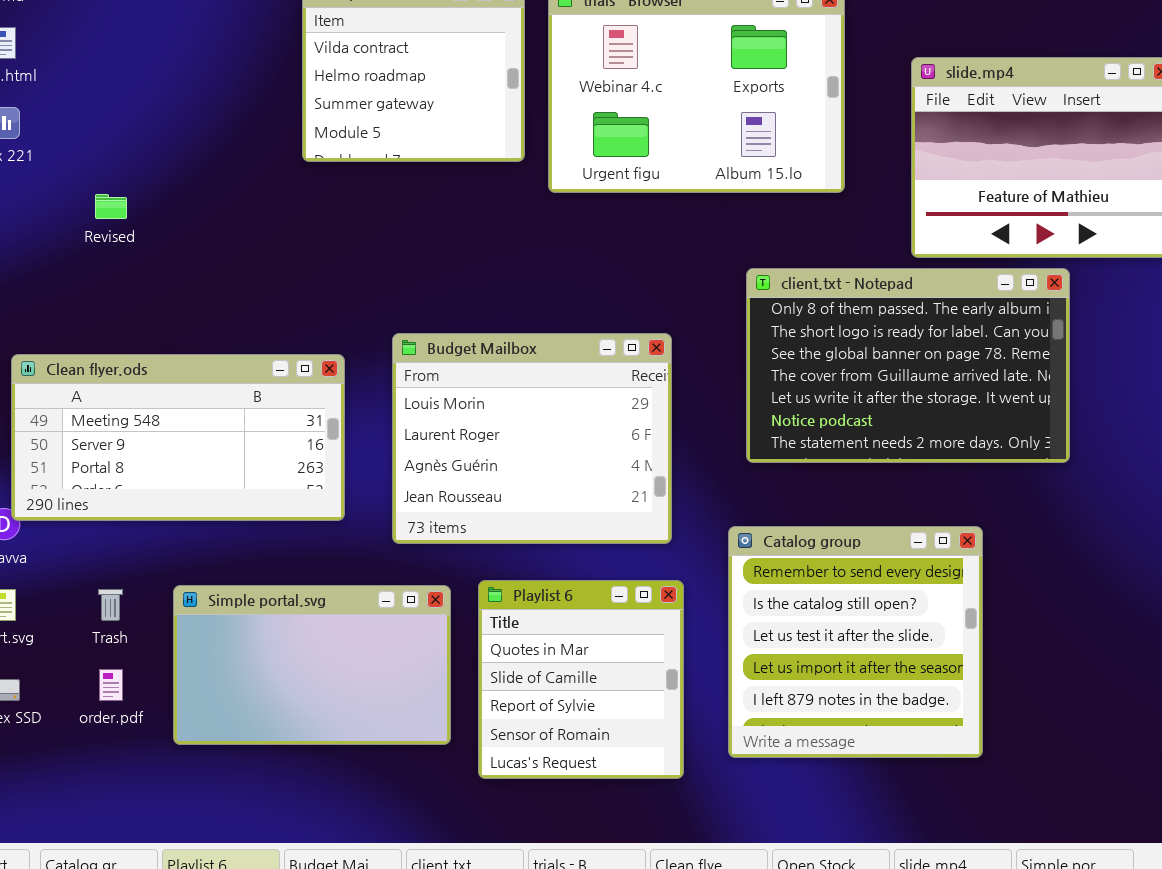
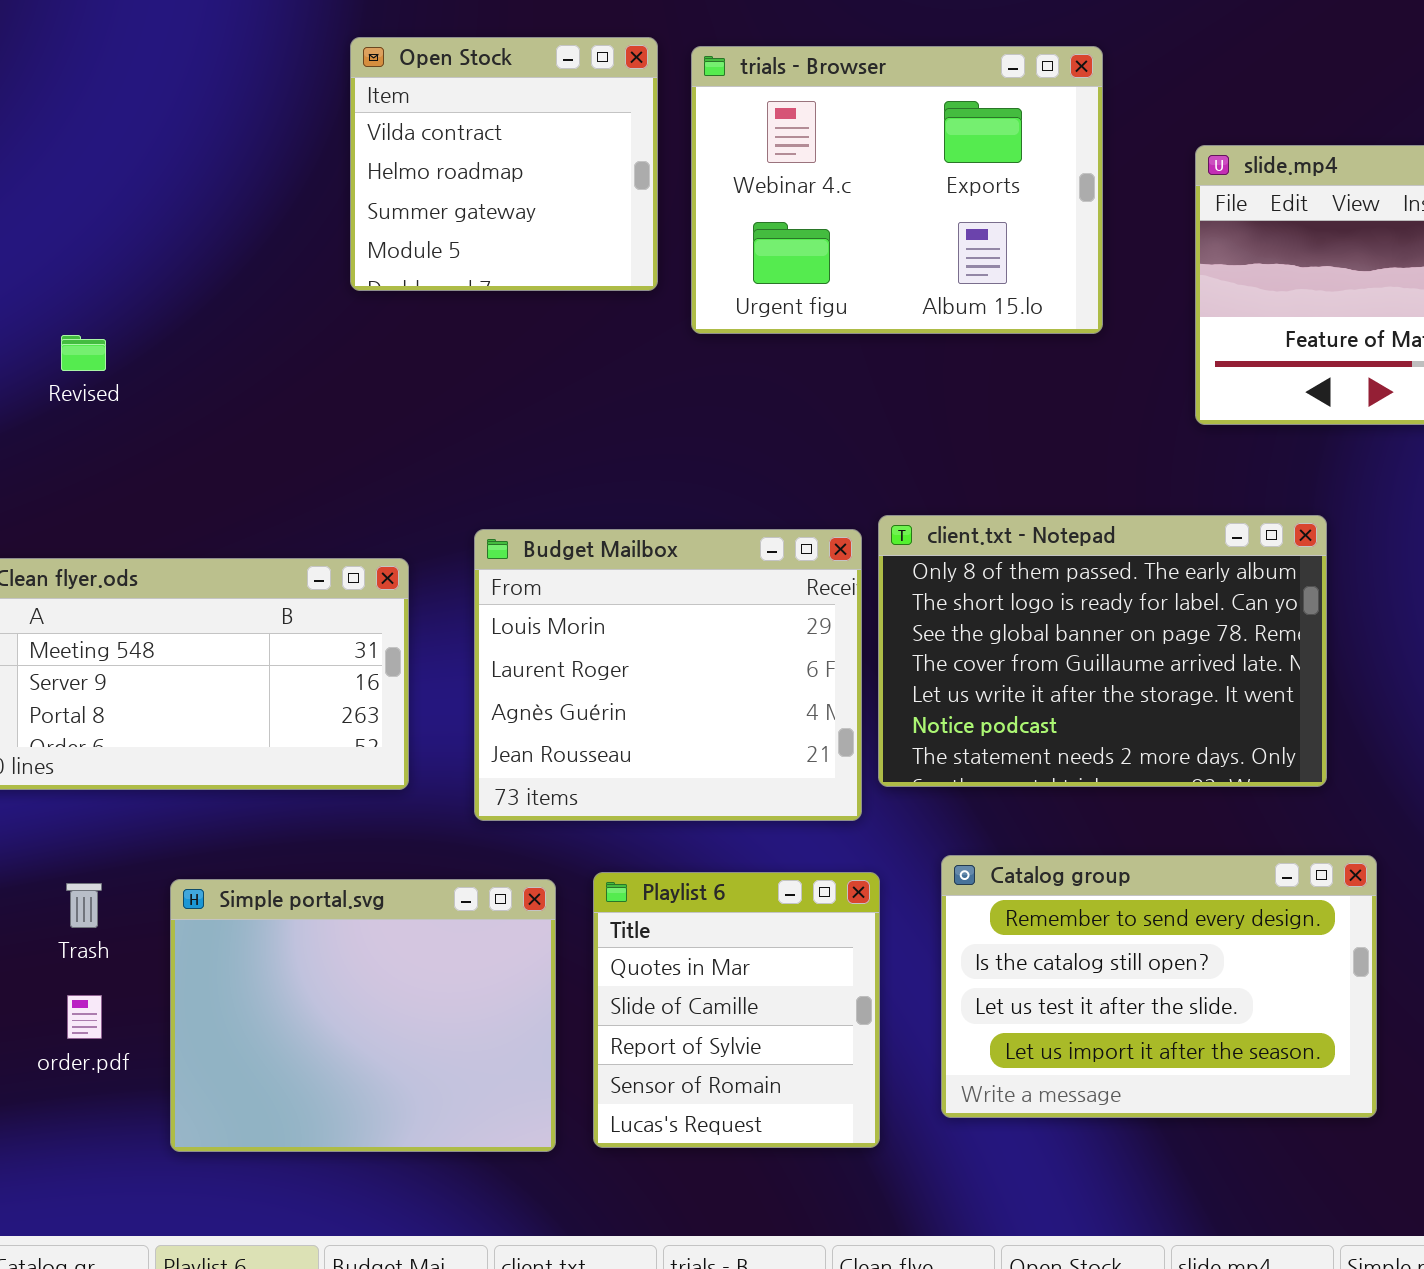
client.txt - Notepad: [746,268,1070,463] -> [878,515,1327,787], moved
Catalog group: [728,526,983,758] -> [941,855,1377,1118], resized
Simple portal.svg: [173,585,451,745] -> [170,879,556,1152], resized

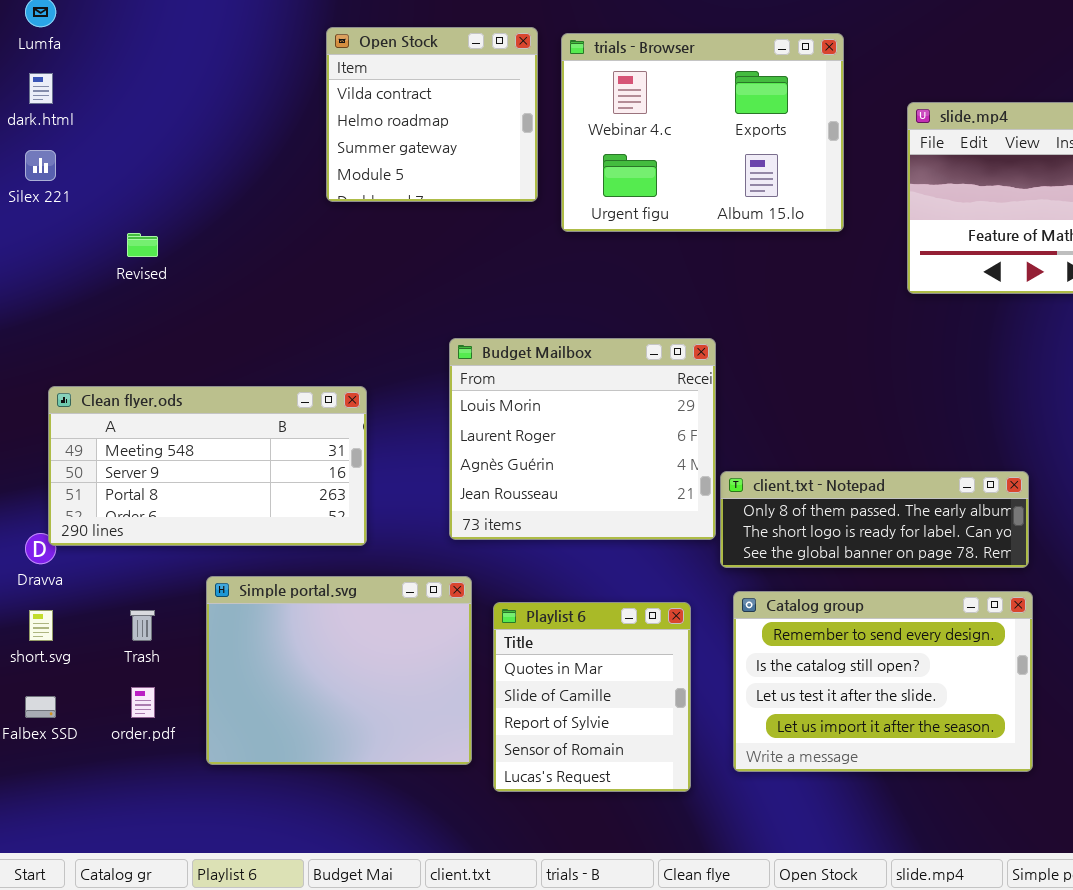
client.txt - Notepad: [878,515,1327,787] -> [720,471,1029,568], moved, resized
Budget Mailbox: [474,529,862,821] -> [449,338,716,540], moved
Simple portal.svg: [170,879,556,1152] -> [206,576,472,765], moved

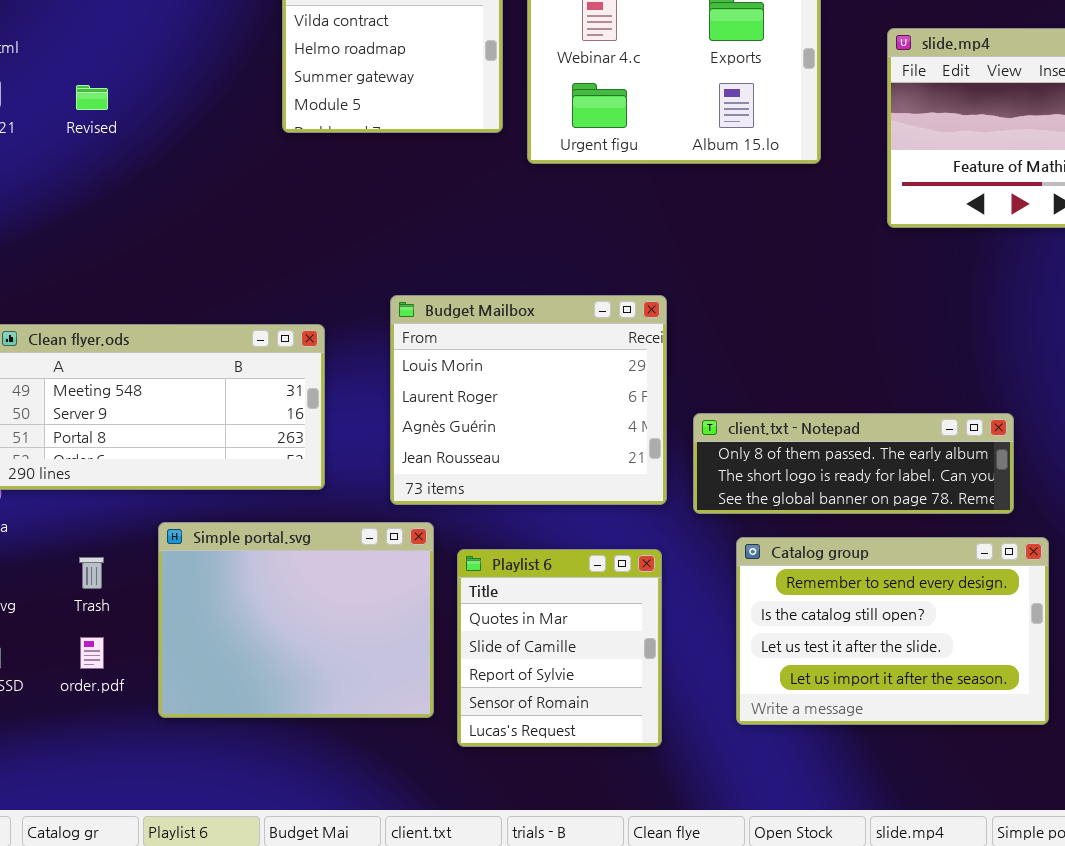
Revised: [127,233,158,257] -> [76,85,108,110], moved
Budget Mailbox: [449,338,716,540] -> [390,295,667,505], moved
Catalog group: [733,591,1033,772] -> [736,537,1049,725], moved

